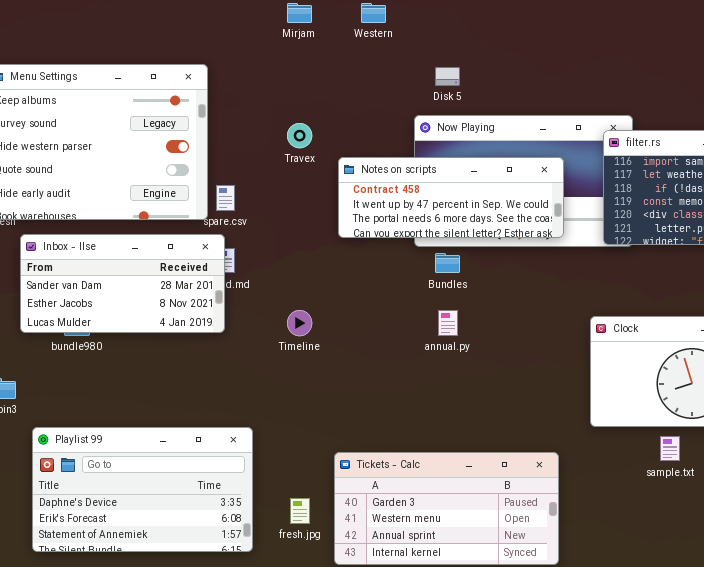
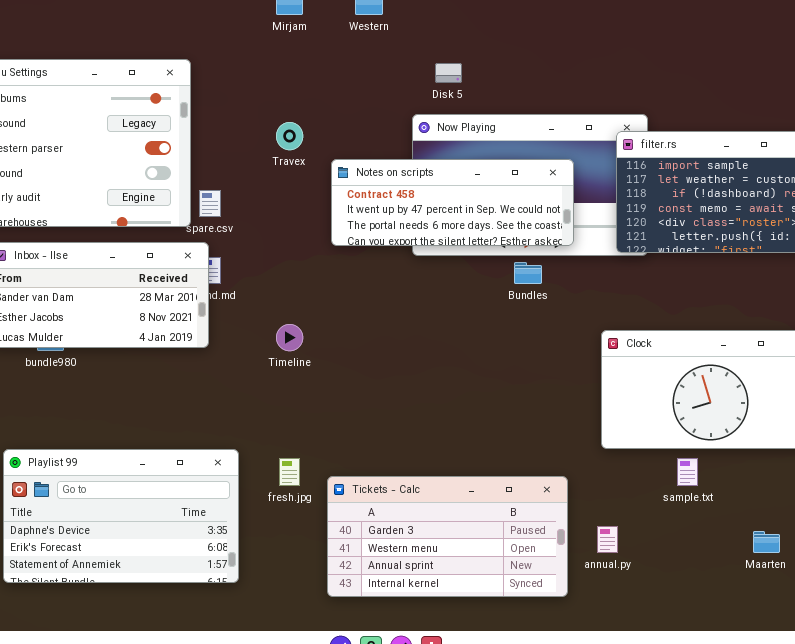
Bundles: [435,253,460,273] -> [514,262,542,284], moved
annual.py: [438,310,458,336] -> [597,526,618,553], moved
fresh.jpg: [290,498,310,524] -> [279,458,300,486], moved

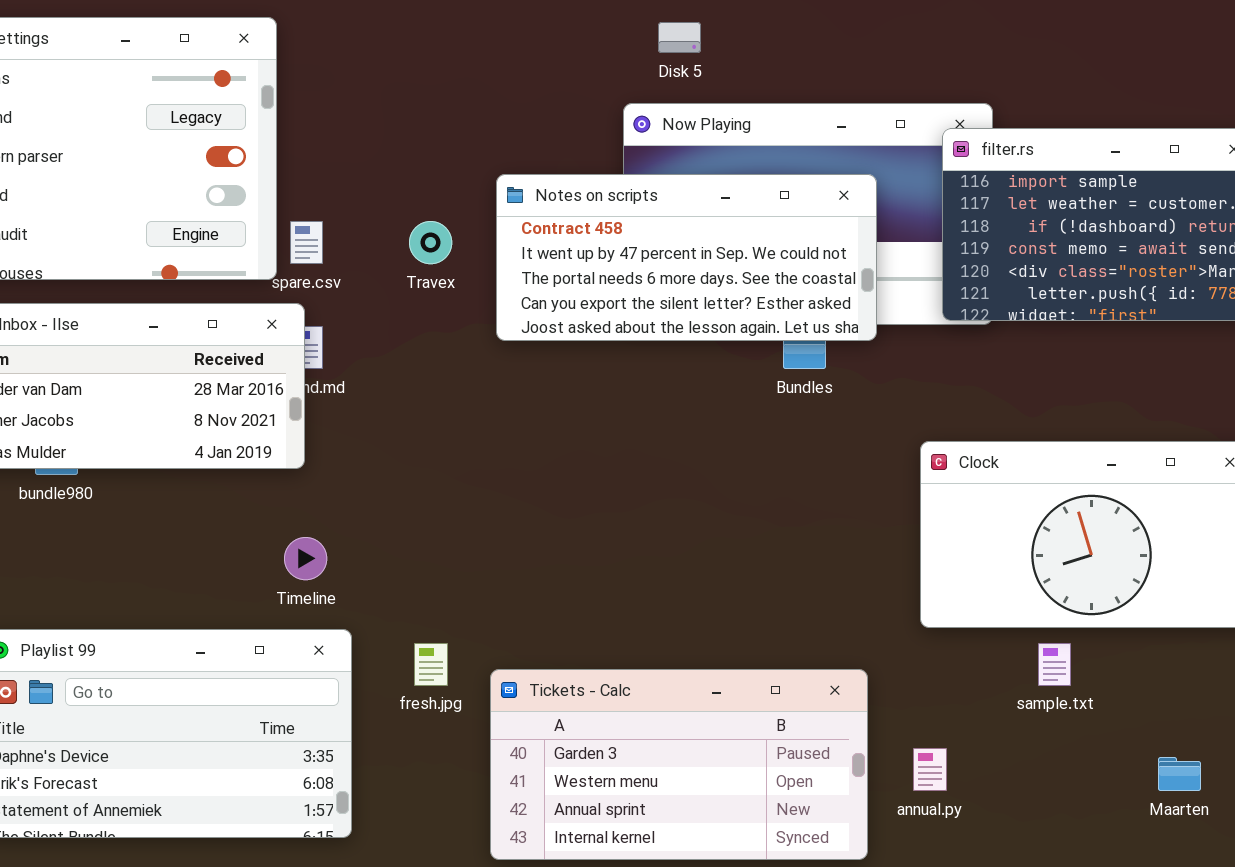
Travex: [276,122,303,150] -> [409,221,452,264], moved
Notes on scripts: [331,159,574,246] -> [496,174,877,341], resized
Timeline: [276,324,303,351] -> [284,537,327,580], moved

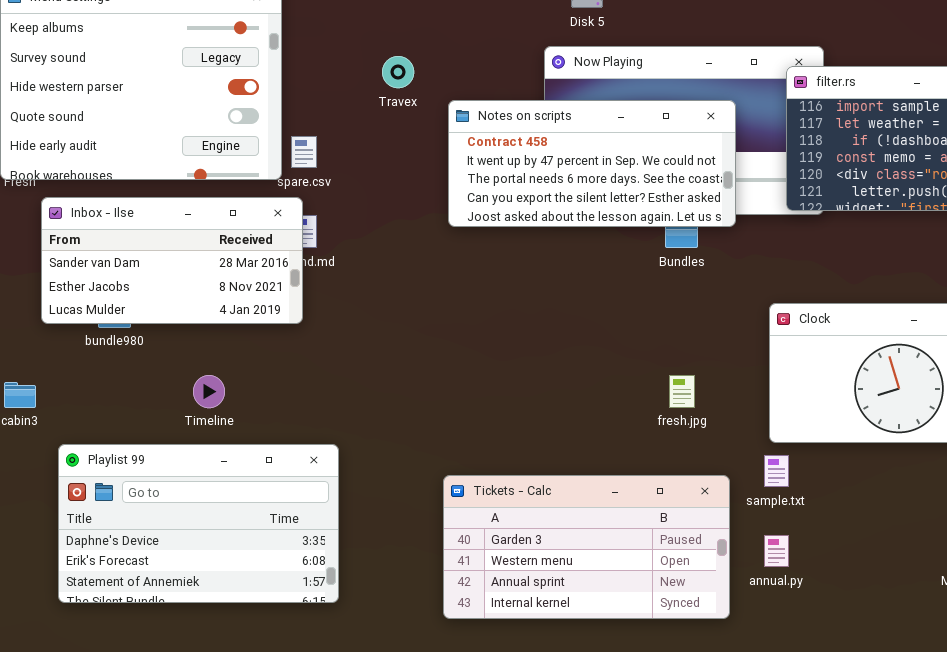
Travex: [409,221,452,264] -> [382,56,414,88], moved
Timeline: [284,537,327,580] -> [193,375,225,408], moved
fresh.jpg: [414,643,448,686] -> [669,375,695,408], moved
sample.txt: [1038,643,1071,686] -> [764,455,789,487], moved

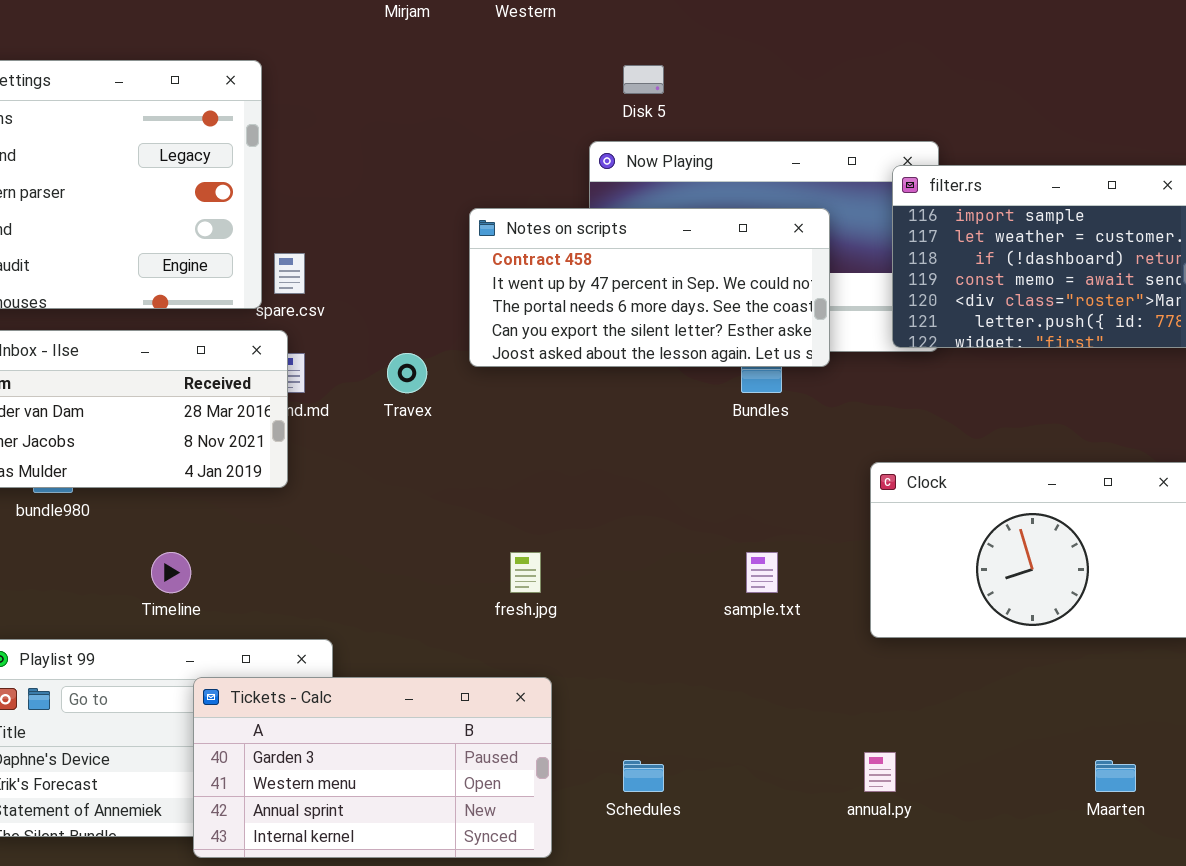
Travex: [382,56,414,88] -> [387,353,427,393], moved
fresh.jpg: [669,375,695,408] -> [510,552,541,593], moved
sample.txt: [764,455,789,487] -> [746,552,778,593], moved
Tickets - Calc: [443,475,730,619] -> [193,677,552,858], moved

